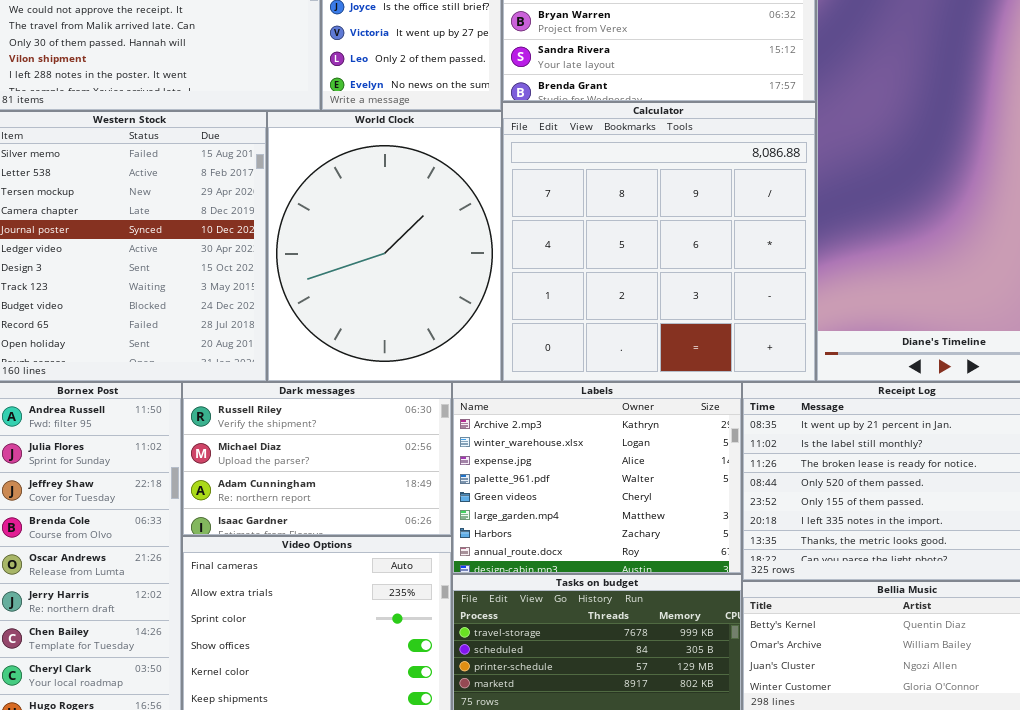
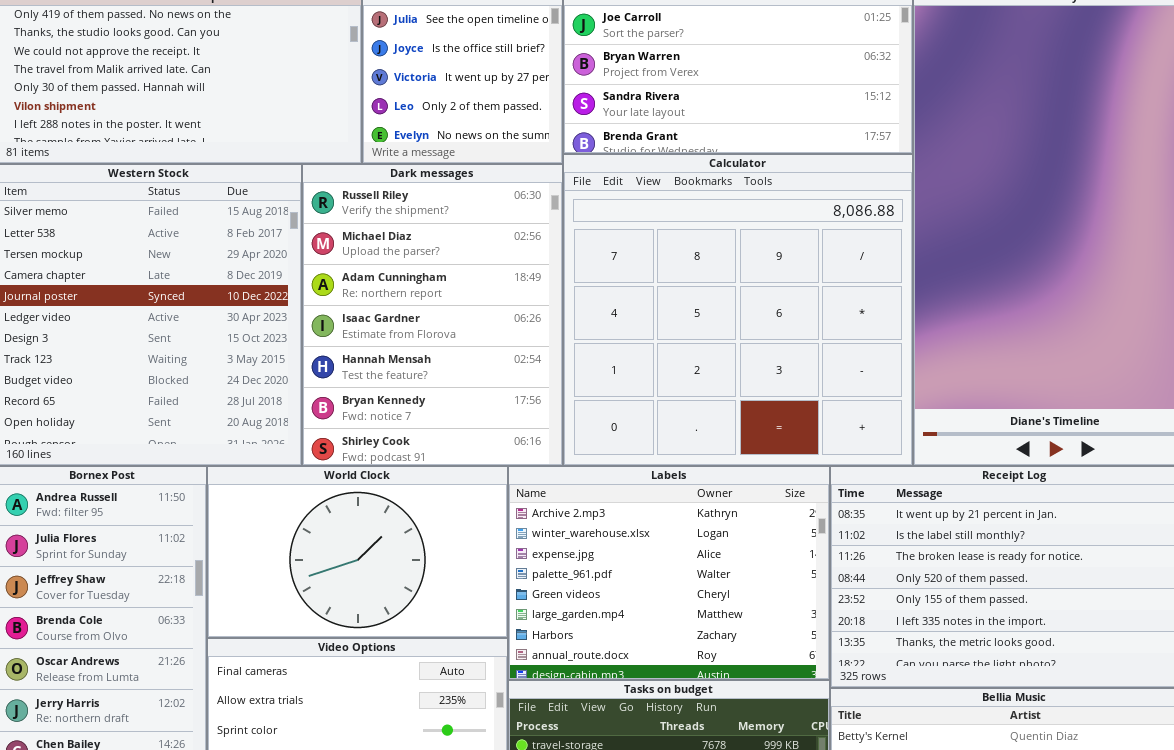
World Clock: [267,111,502,382] -> [207,466,508,638], moved, resized
Dark messages: [182,382,452,536] -> [302,164,563,466], moved, resized

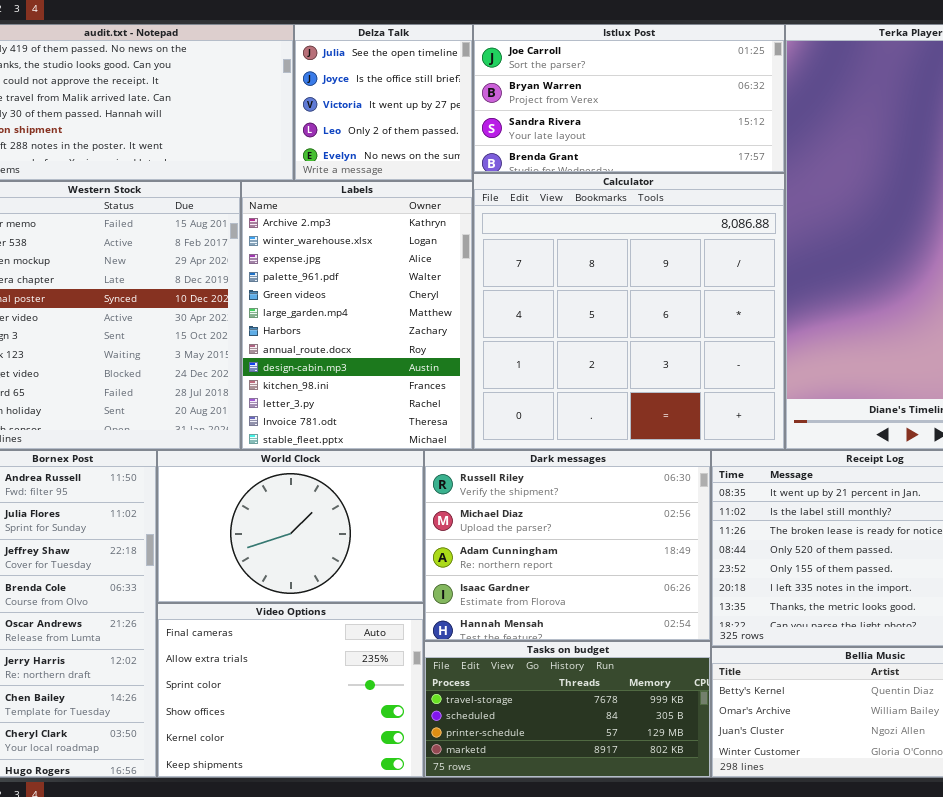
Dark messages: [302,164,563,466] -> [424,450,711,641], moved, resized
Labels: [508,466,830,680] -> [241,181,473,450], moved, resized

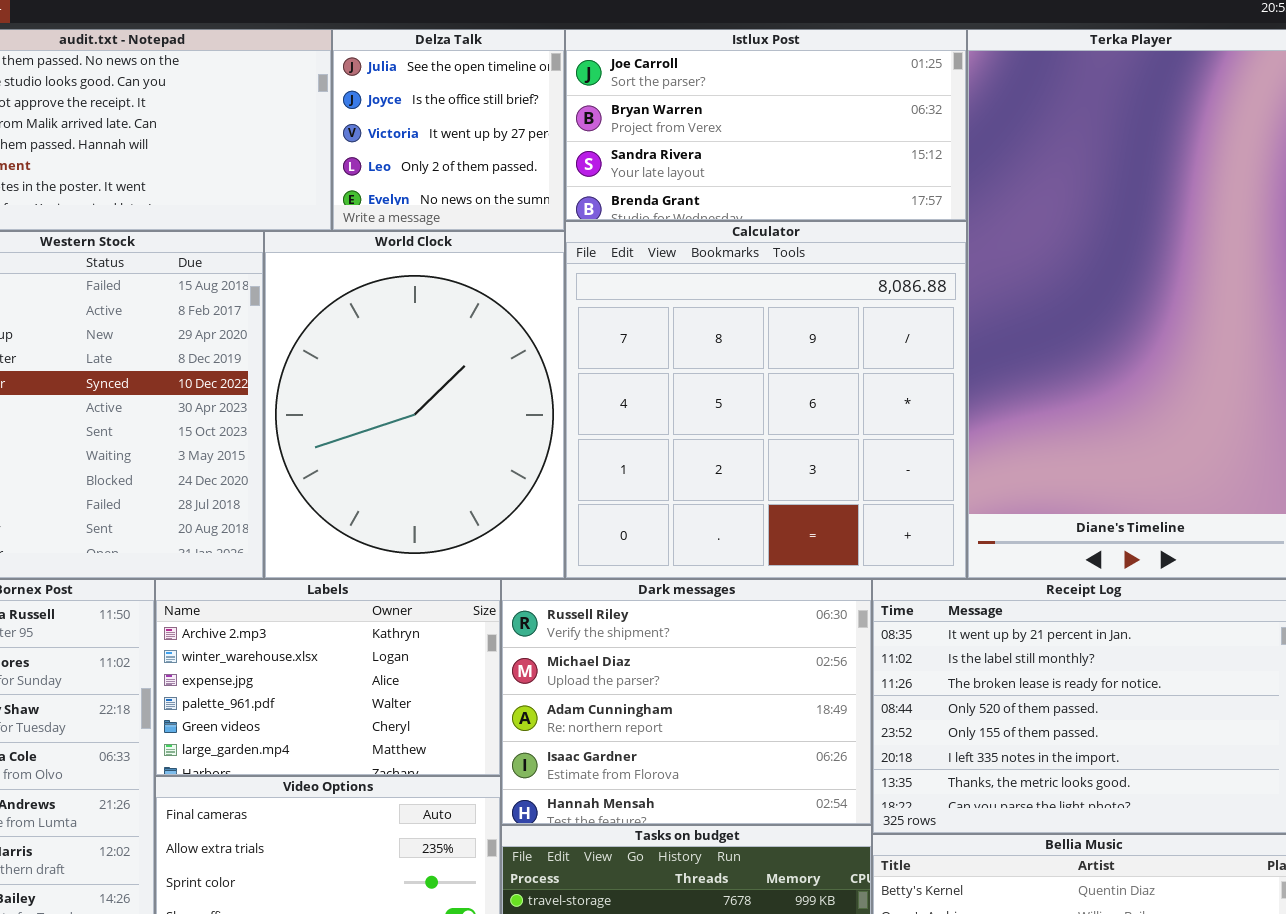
Labels: [241,181,473,450] -> [155,579,501,776], moved, resized
World Clock: [157,450,424,603] -> [264,231,565,579], moved, resized

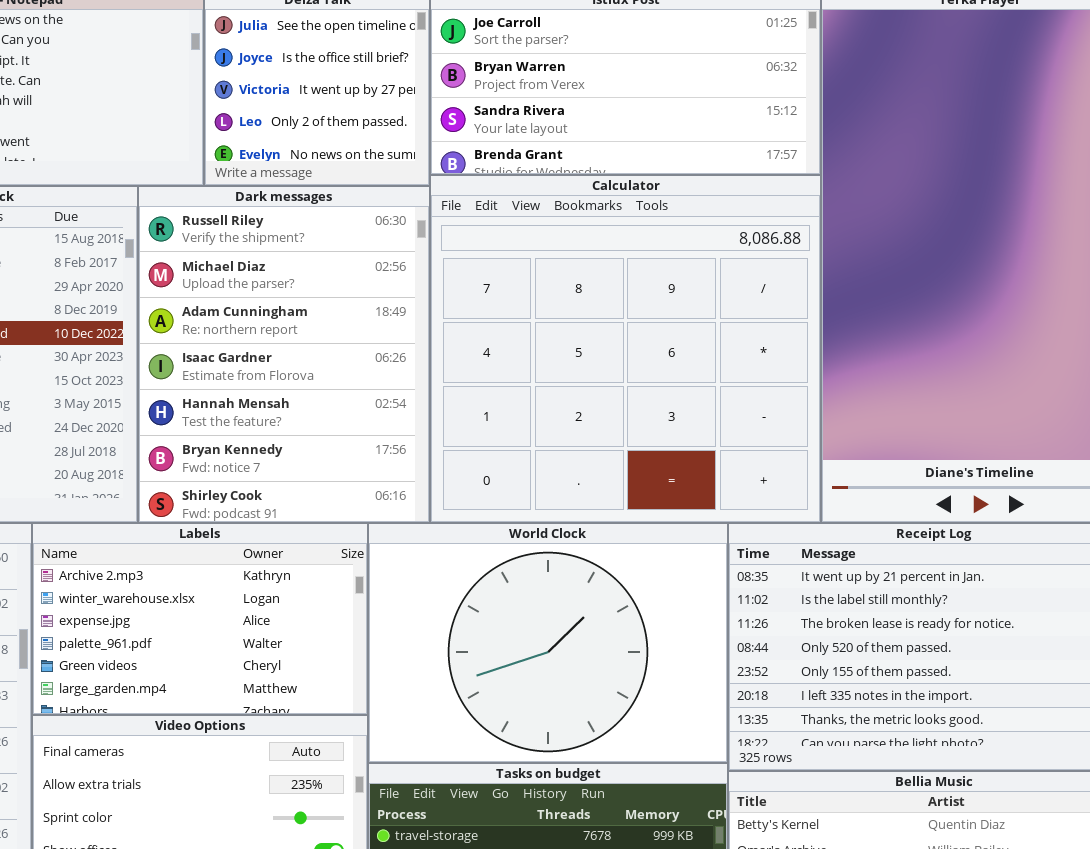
World Clock: [264,231,565,579] -> [368,523,728,763], moved, resized
Dark messages: [501,579,872,825] -> [138,186,430,523], moved, resized

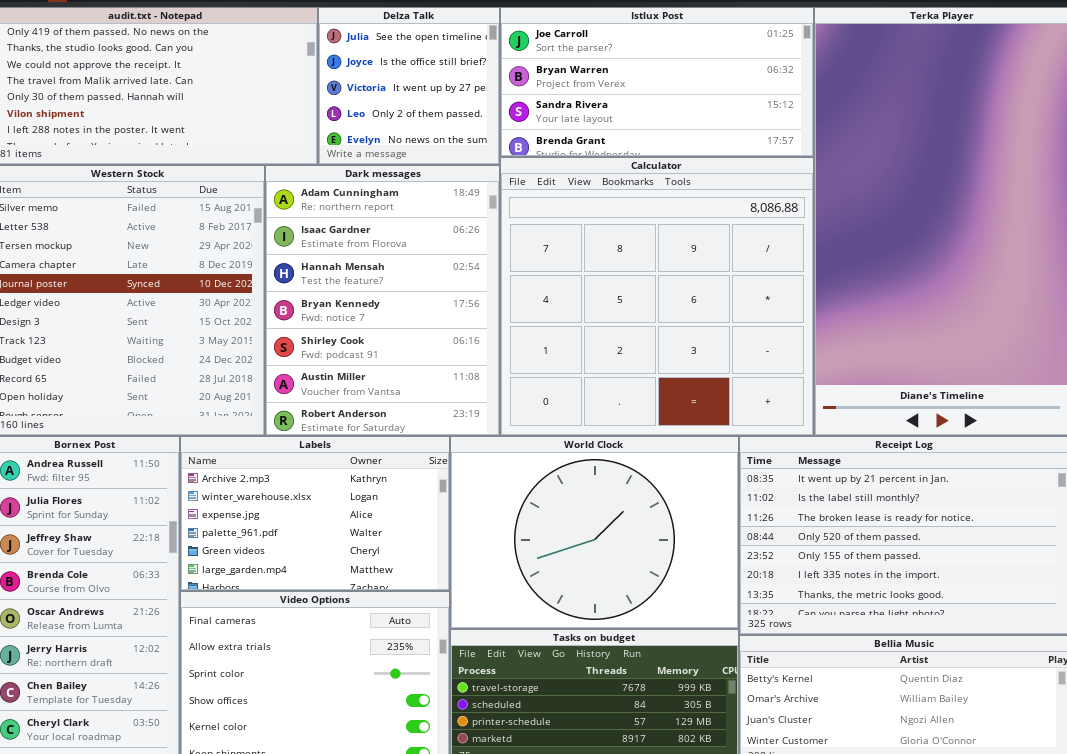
Dark messages: [138,186,430,523] -> [265,165,500,436], scrolled down 2 rows

